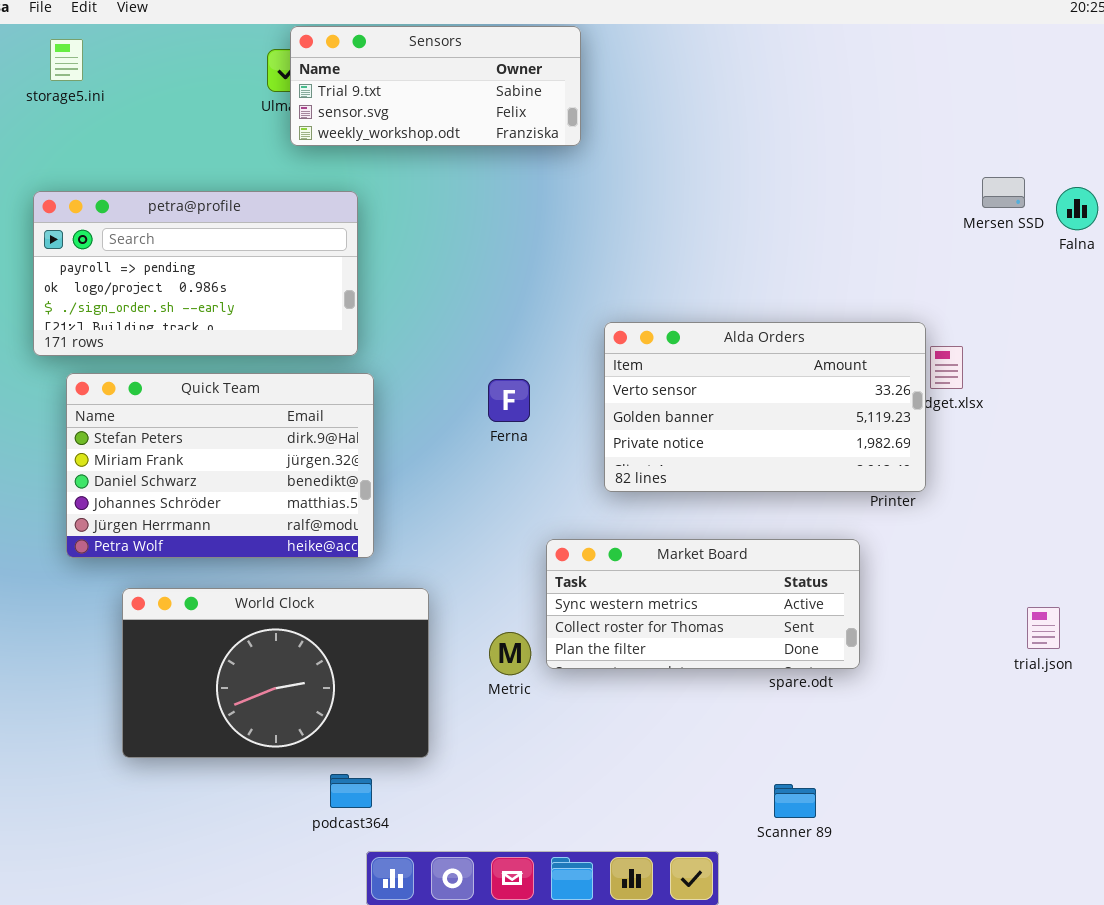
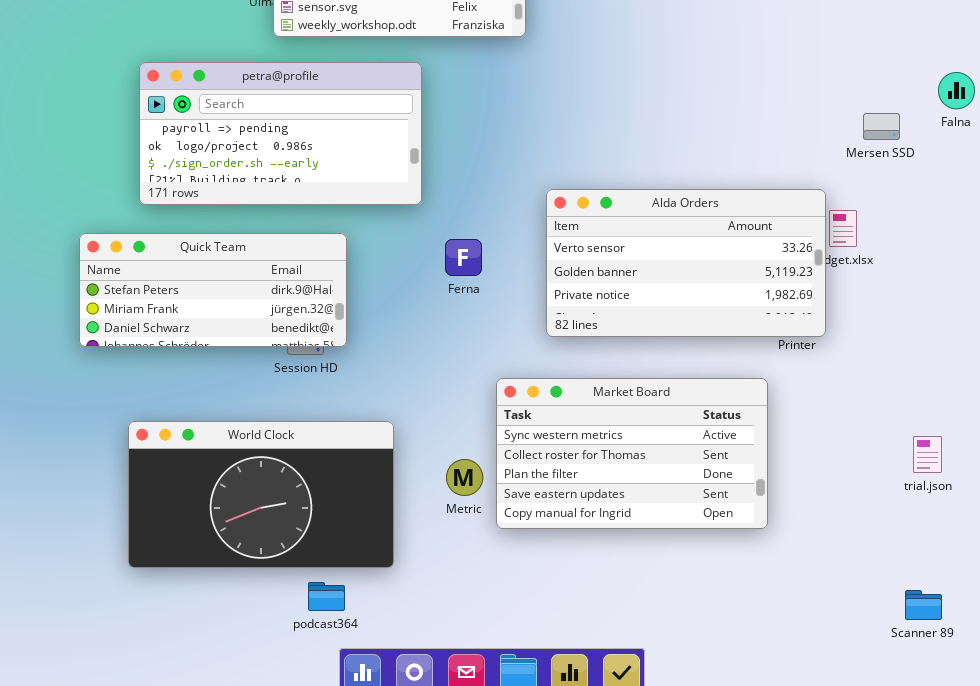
Mersen SSD: [982,177,1025,208] -> [863,113,900,140], moved
petra@profile: [33,191,358,356] -> [139,62,422,205], moved
Quick Team: [66,373,374,558] -> [79,233,347,347], resized
Market Board: [546,539,860,669] -> [496,378,768,529], resized
Scanner 89: [774,784,816,818] -> [905,590,942,620], moved

